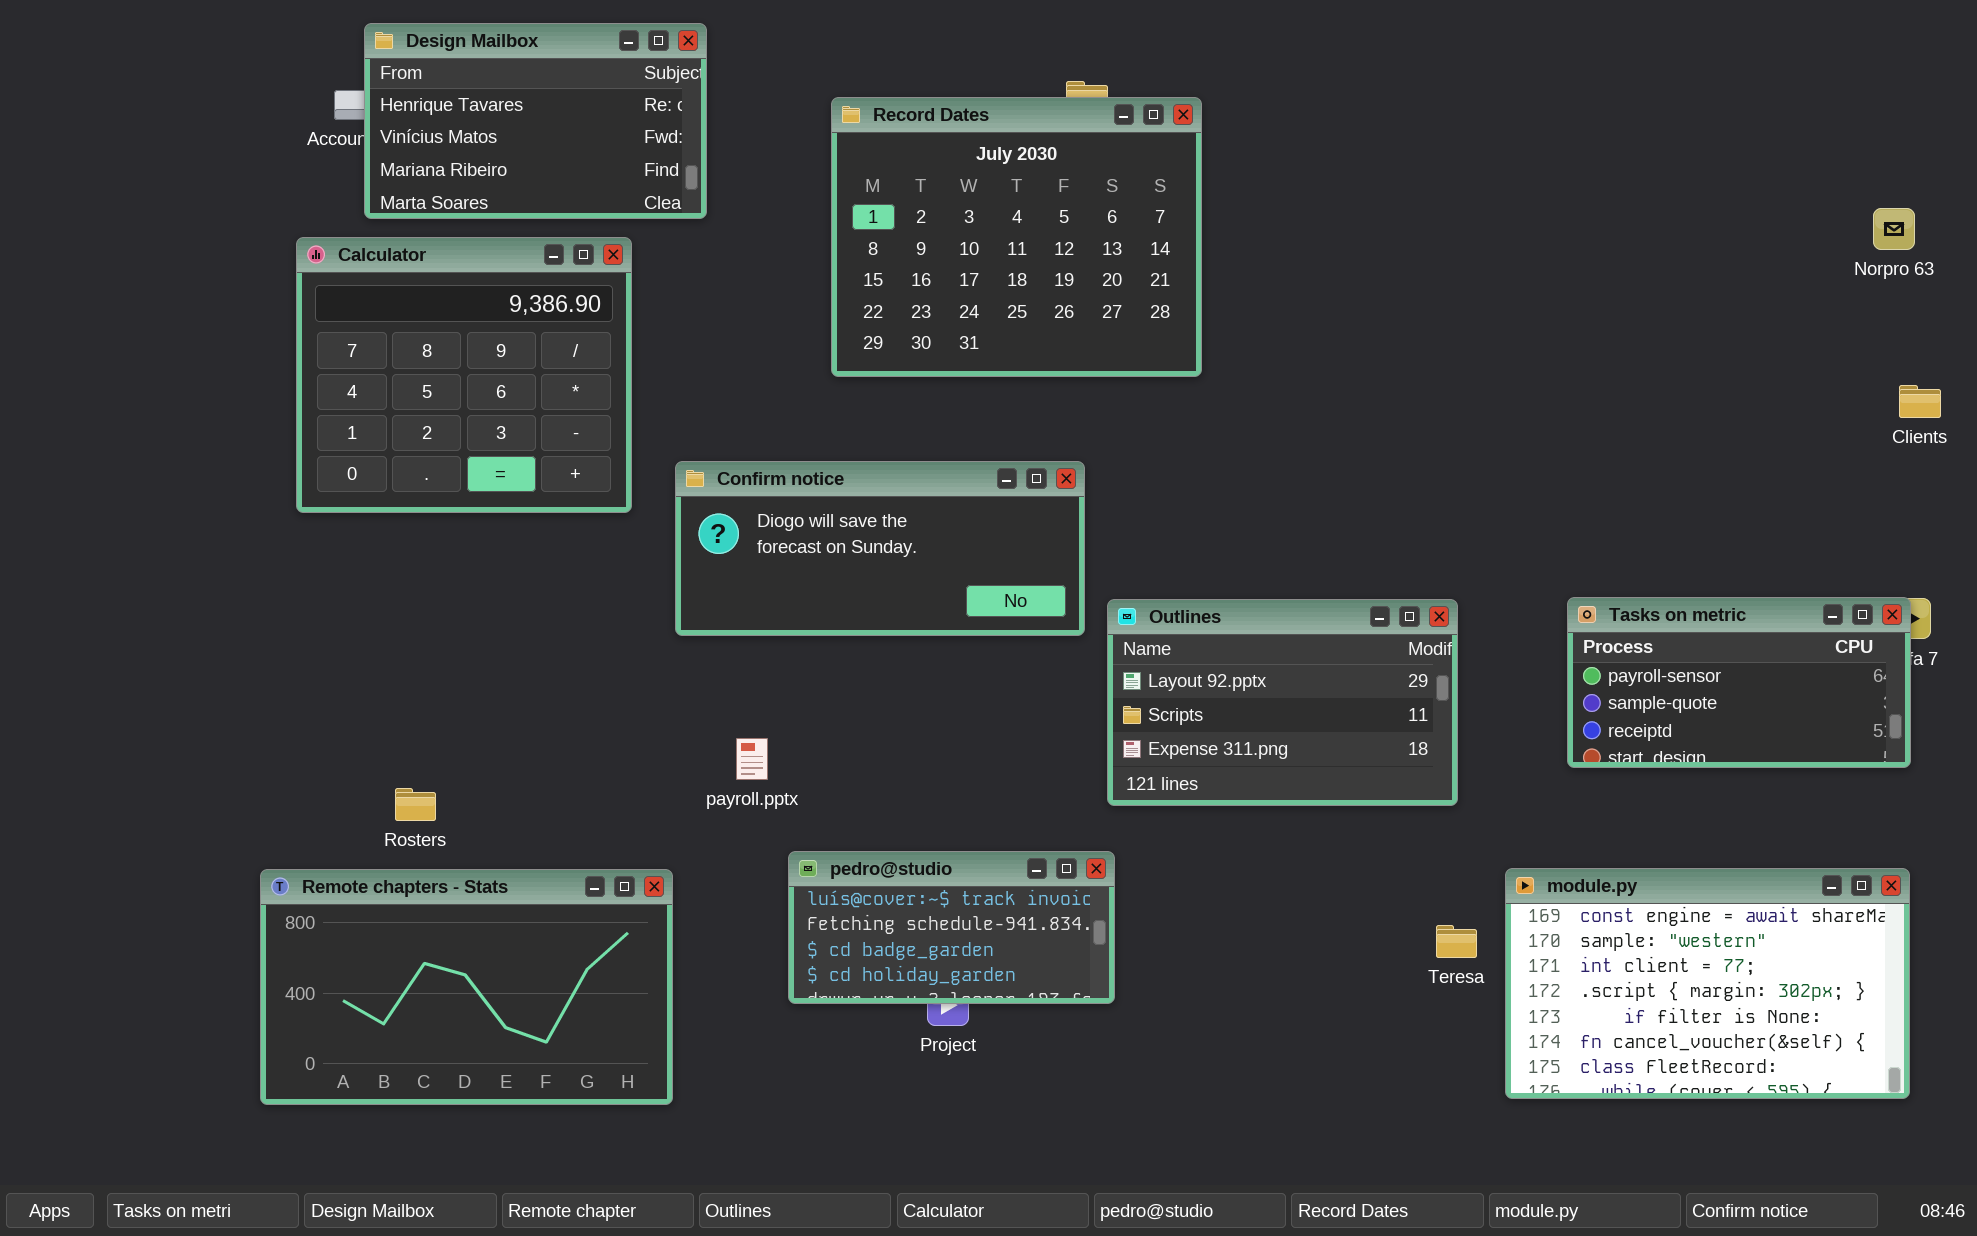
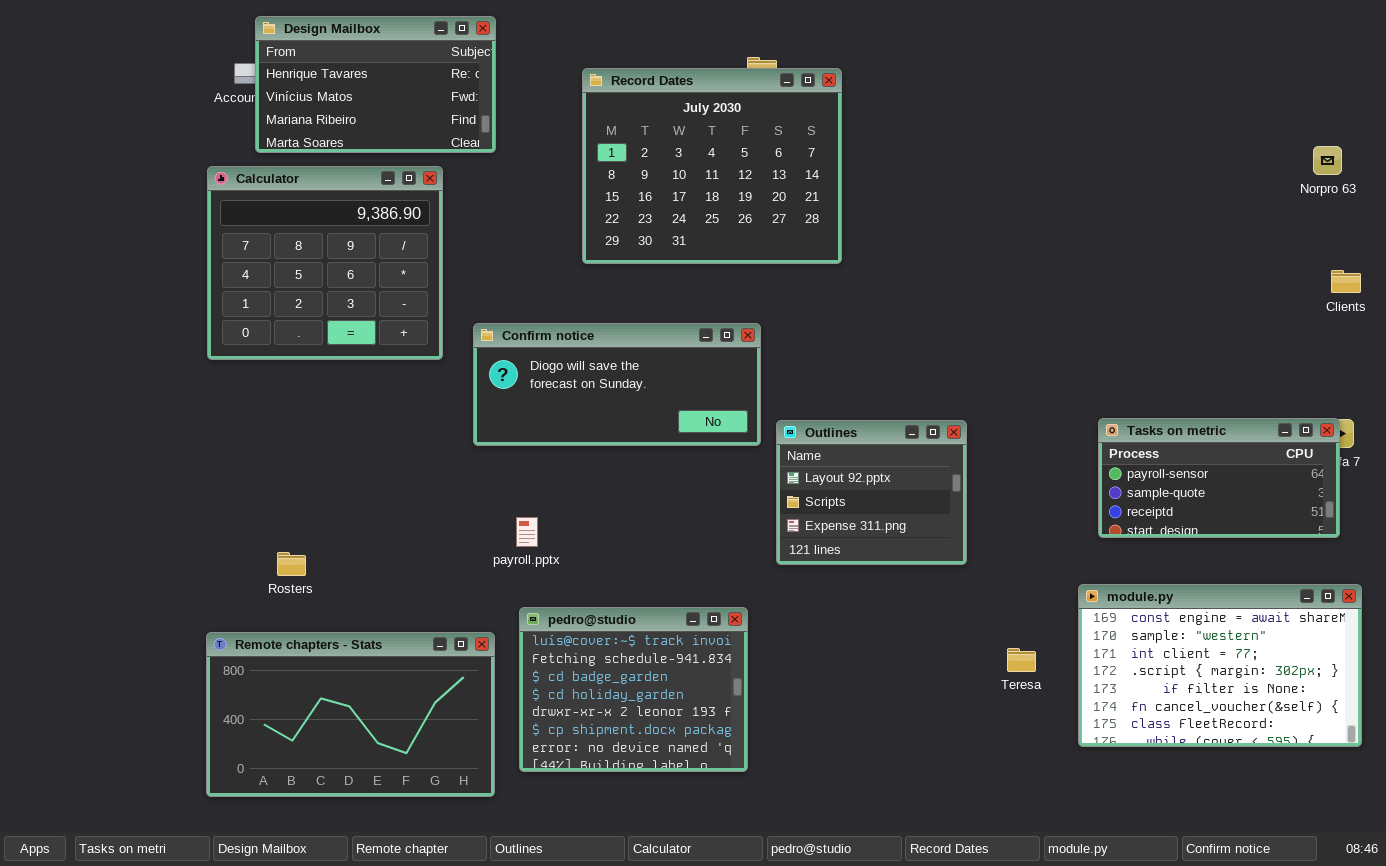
Outlines: [1107,599,1458,806] -> [776,420,967,565], resized
pedro@studio: [788,851,1115,1004] -> [519,607,748,772], moved, resized
module.py: [1505,868,1910,1099] -> [1078,584,1362,747], moved
Remote chapters - Stats: [260,869,673,1105] -> [206,632,495,797], moved

